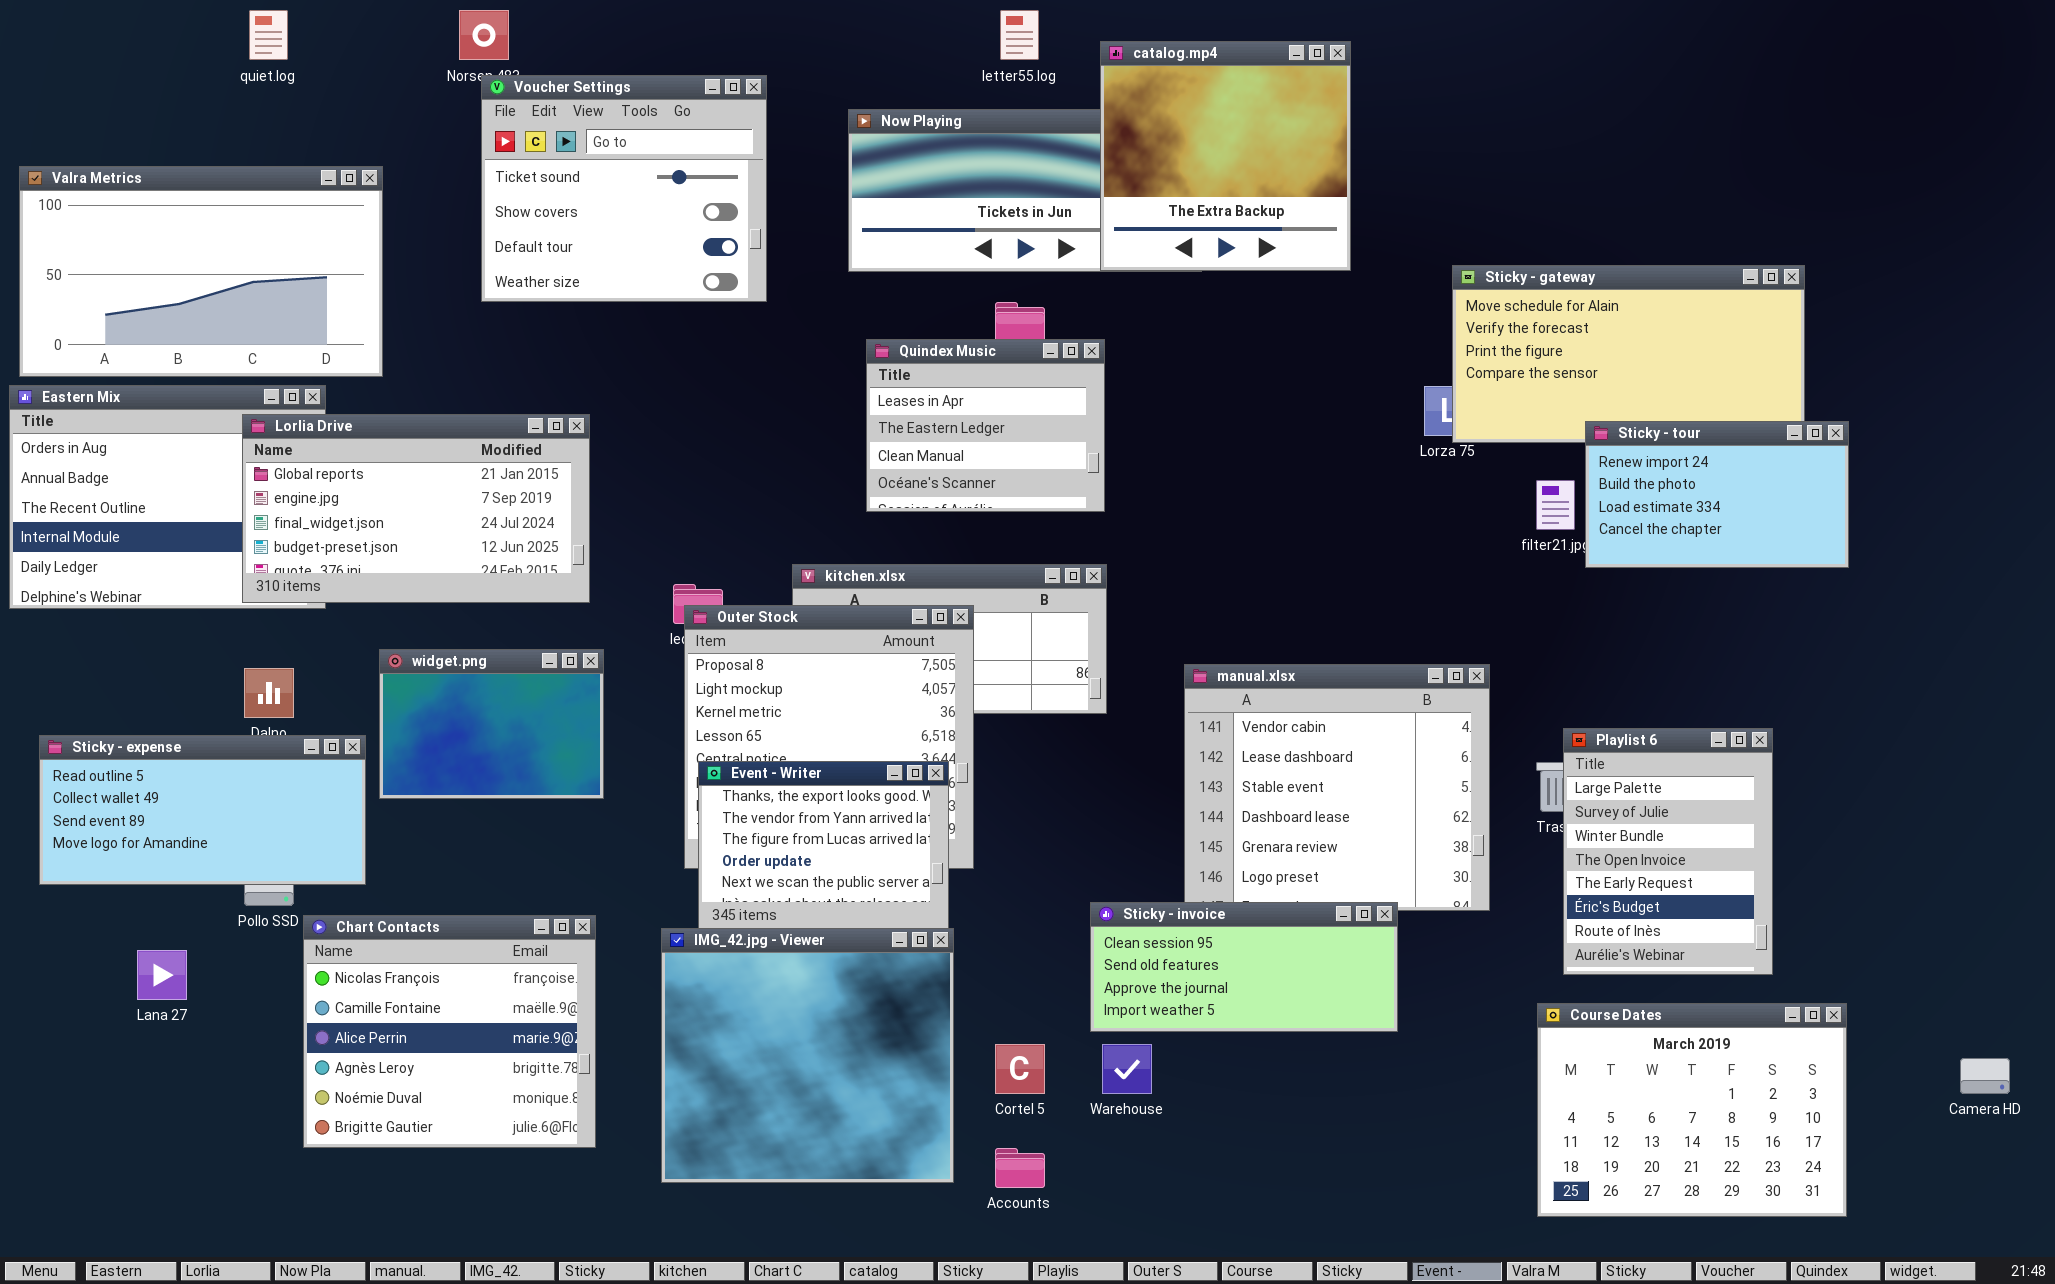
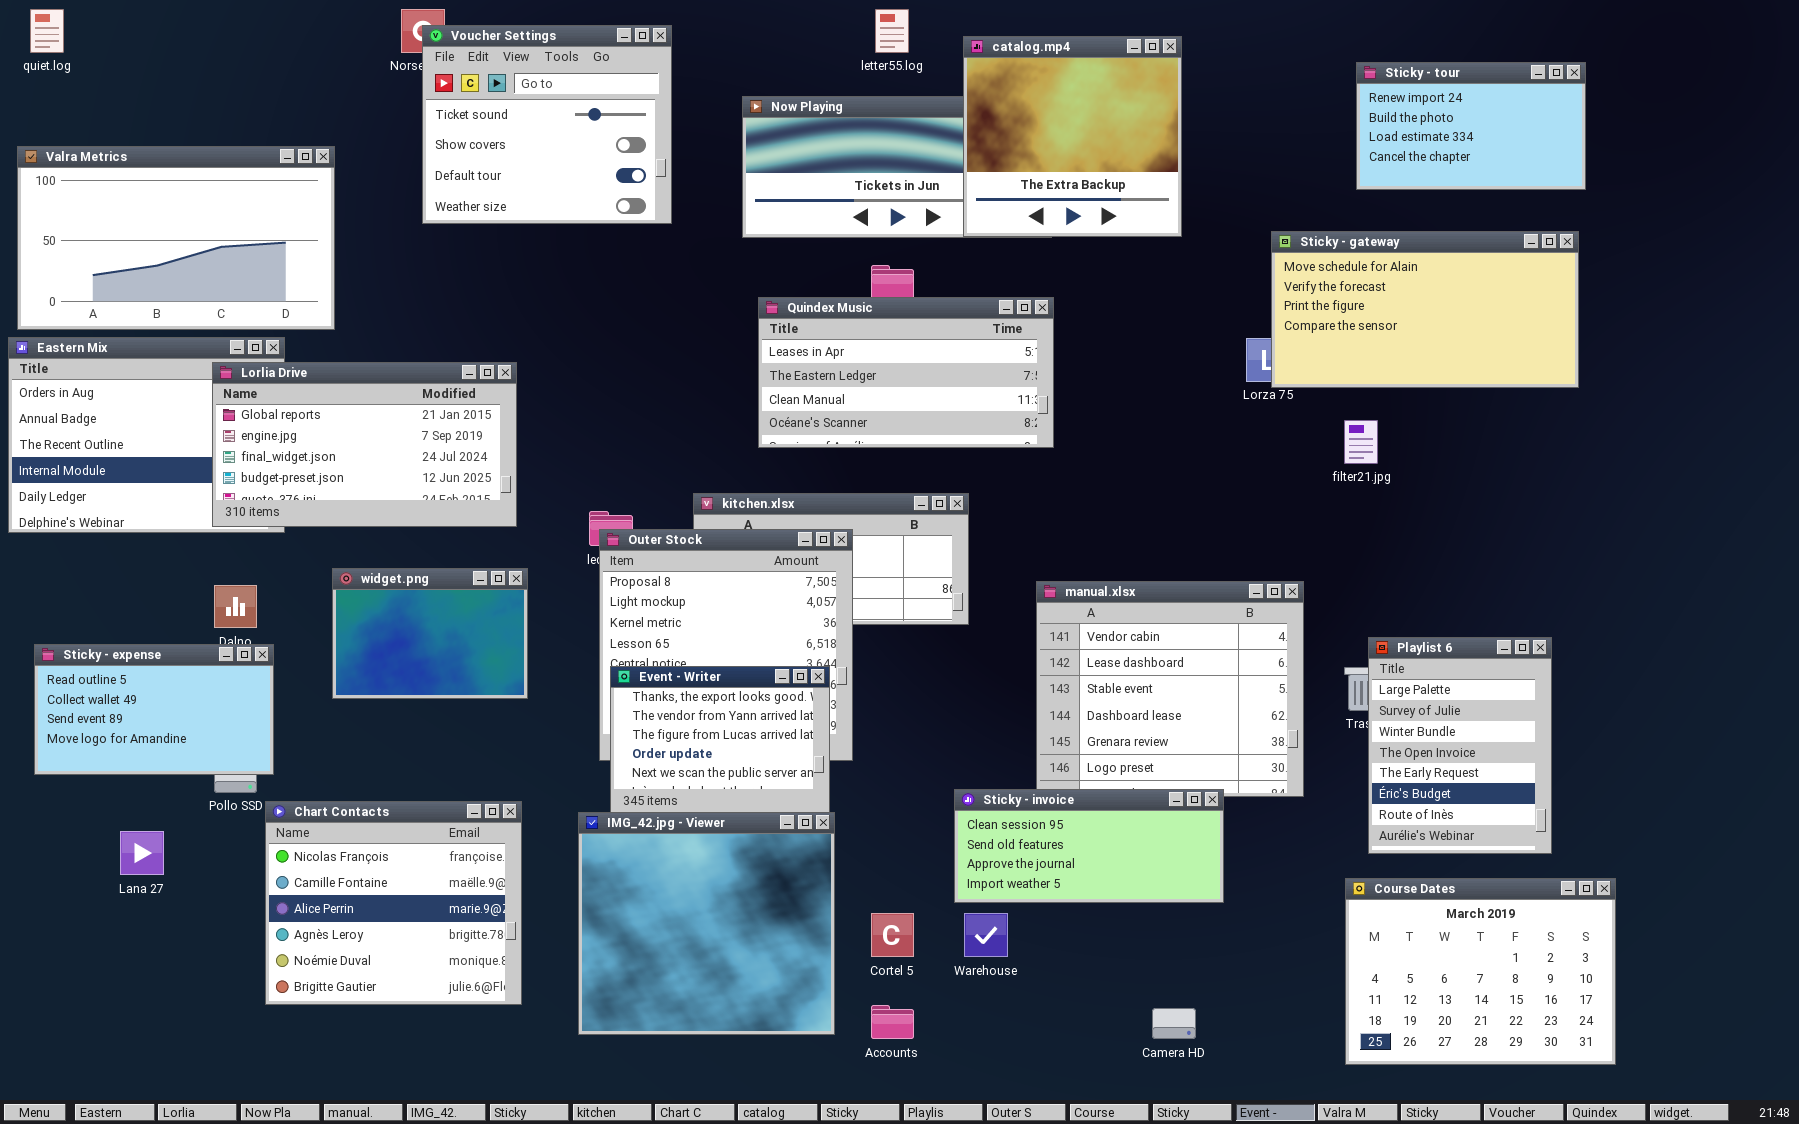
quiet.log: [249,10,288,60] -> [30,9,64,53], moved
Voucher Settings: [481,75,767,302] -> [422,25,672,224], moved
Quindex Music: [866,339,1105,512] -> [758,297,1054,448], resized
Sticky - tour: [1585,421,1849,568] -> [1356,62,1586,190], moved
Sticky - expense: [39,735,366,885] -> [34,644,274,775], resized
Camera HD: [1960,1058,2010,1094] -> [1152,1008,1196,1039], moved

